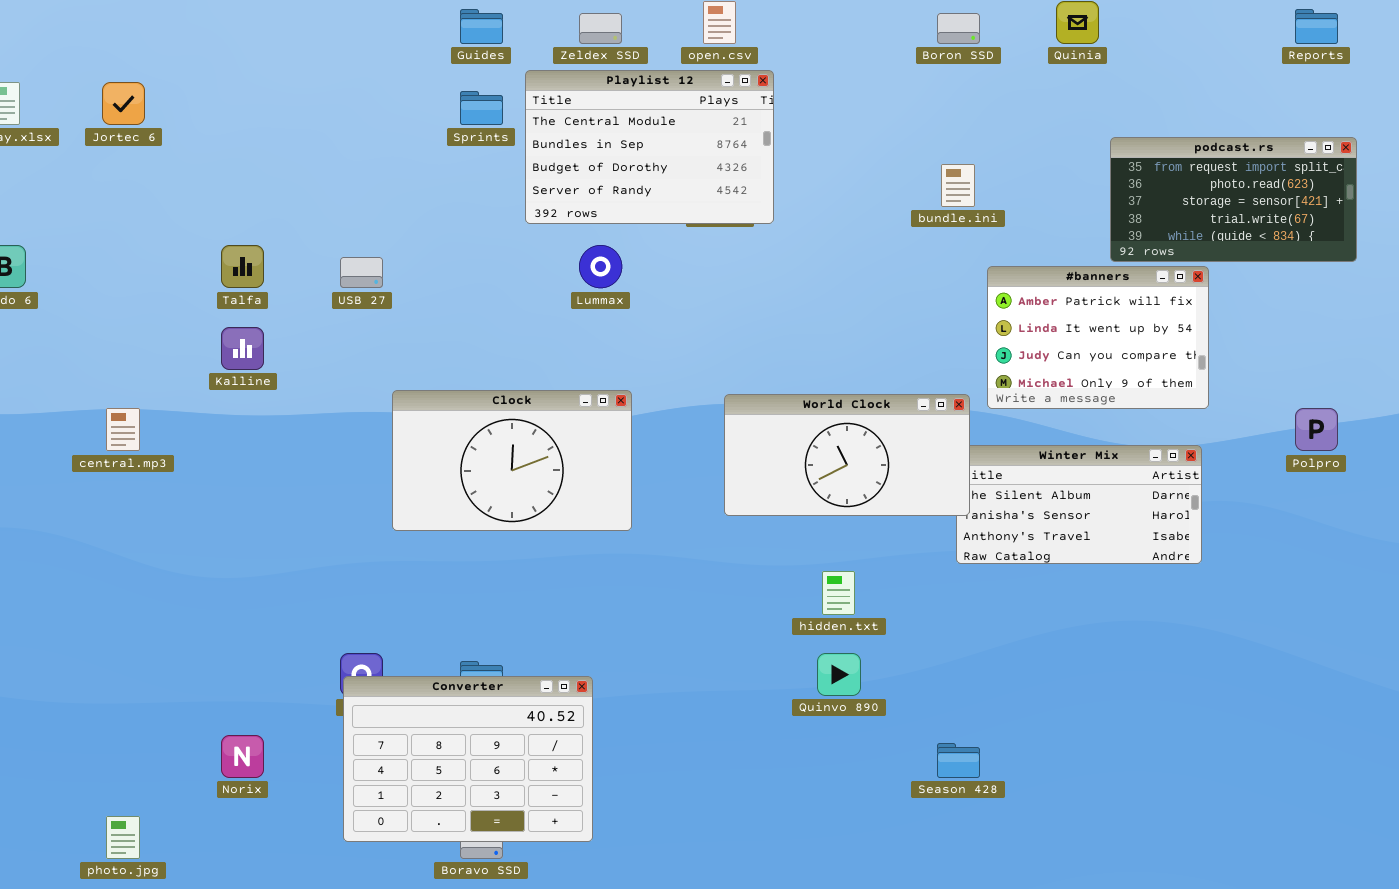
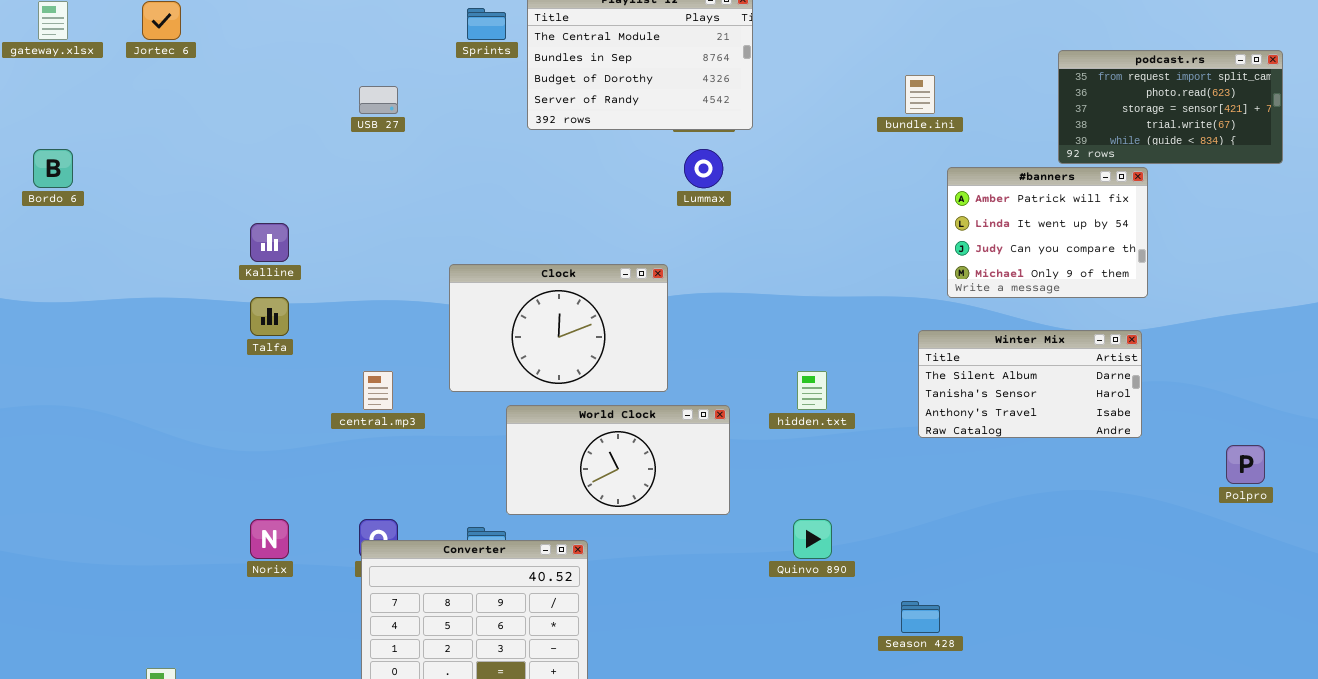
Talfa: [221,245,264,288] -> [250,297,289,336], moved
Lummax: [579,245,622,288] -> [684,149,723,188], moved
USB 27: [340,257,383,288] -> [359,86,398,114], moved
Clock: [392,390,632,531] -> [449,264,668,392], moved
World Clock: [724,394,970,516] -> [506,405,730,515], moved
central.mp3: [106,408,140,451] -> [363,371,393,410], moved
Polpro: [1295,408,1338,451] -> [1226,445,1265,484], moved
hidden.txt: [822,571,855,615] -> [797,371,827,410], moved
Norix: [221,735,264,778] -> [250,519,289,559], moved

